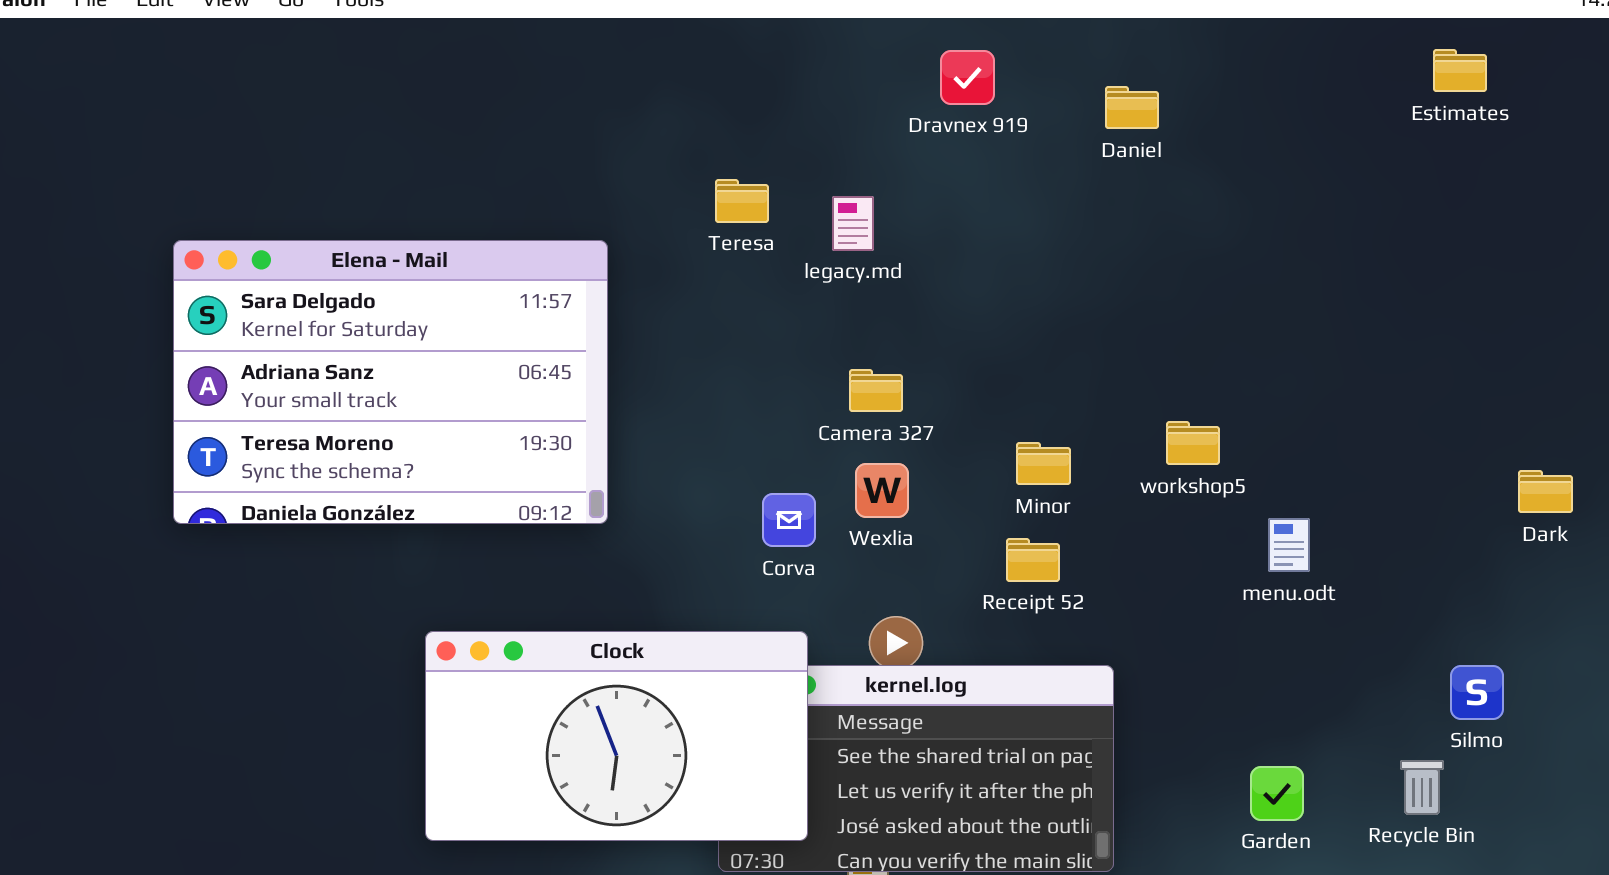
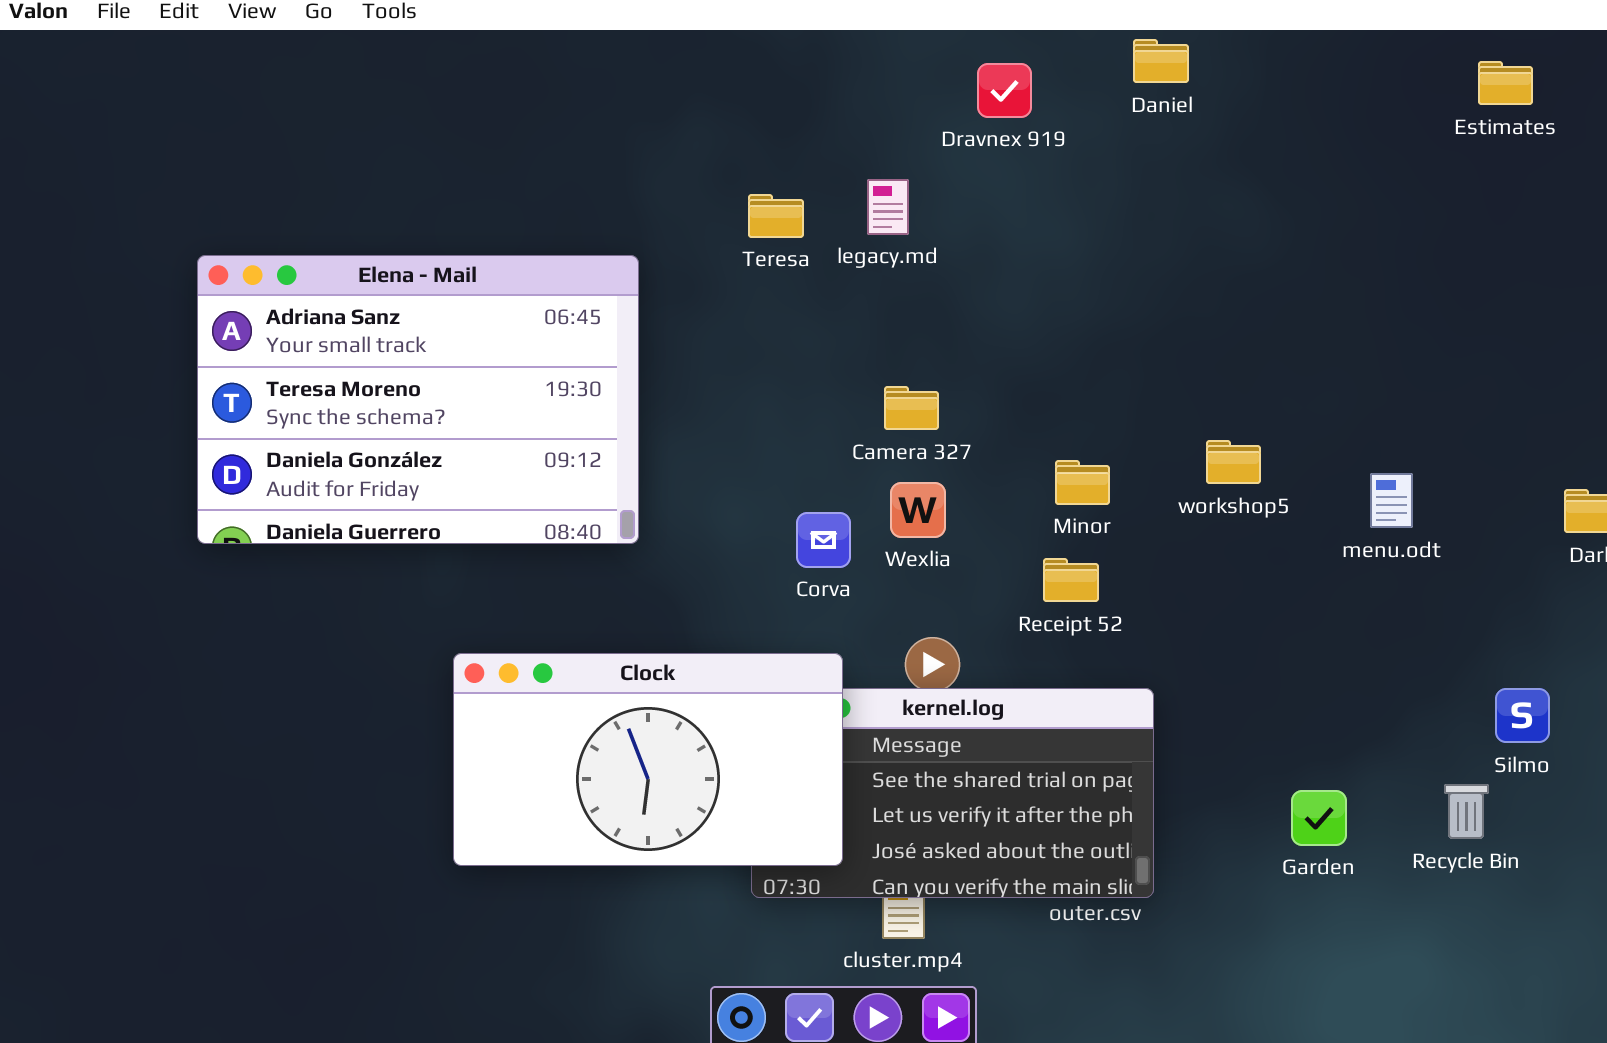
Daniel: [1105,86,1159,129] -> [1133,39,1189,83], moved
legacy.md: [832,196,874,251] -> [867,179,909,235], moved
Elena - Mail: [173,240,608,524] -> [197,255,639,544], scrolled down 1 row
menu.odt: [1268,518,1310,572] -> [1370,473,1413,528], moved

